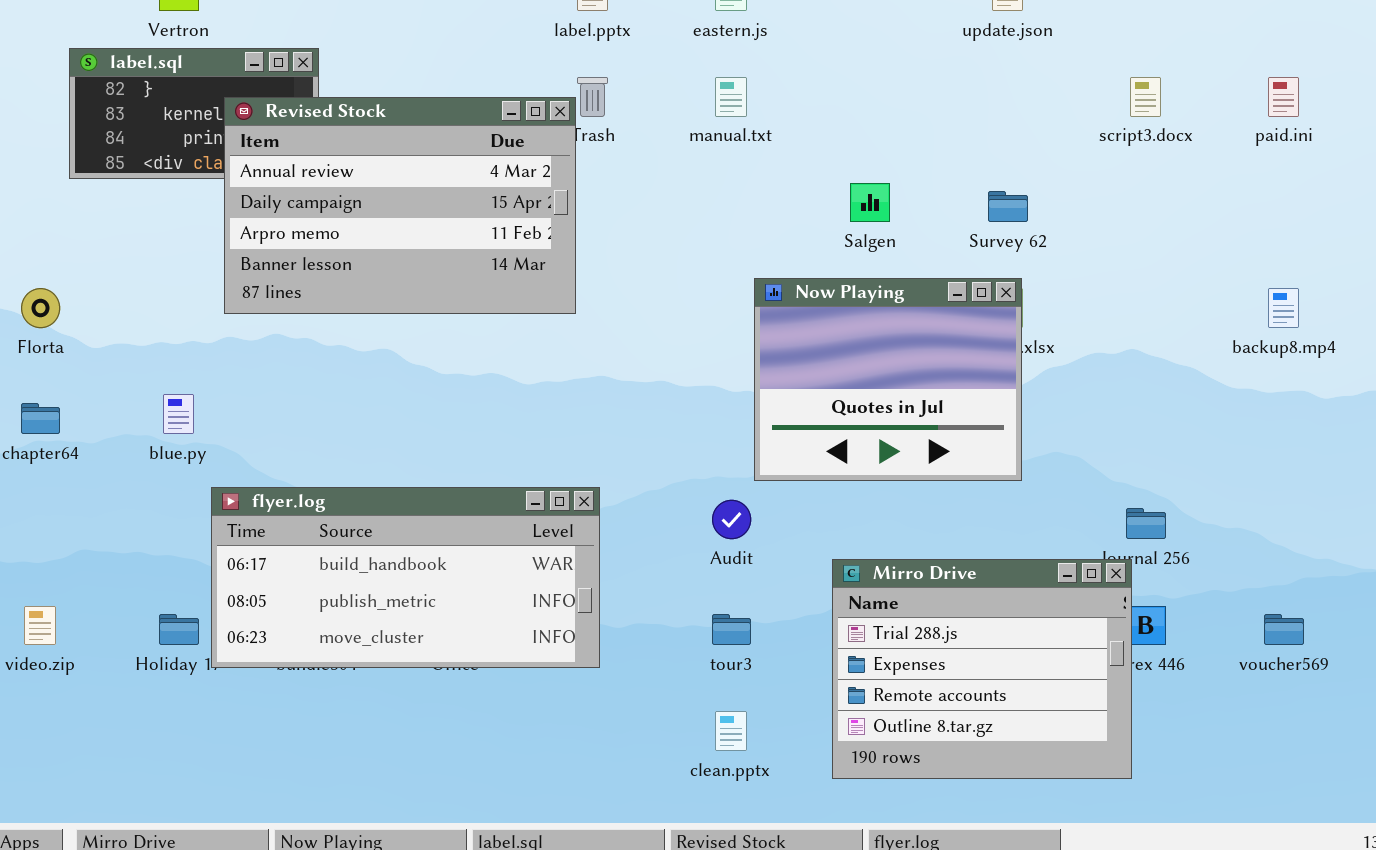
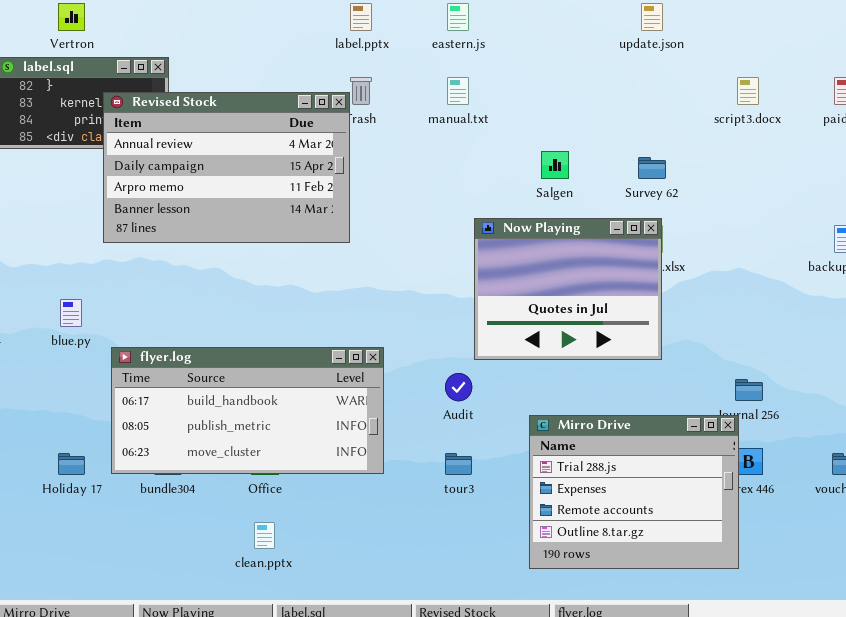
flyer.log: [211,487,600,668] -> [111,347,384,474], moved
clean.pptx: [715,711,747,751] -> [254,522,275,549], moved

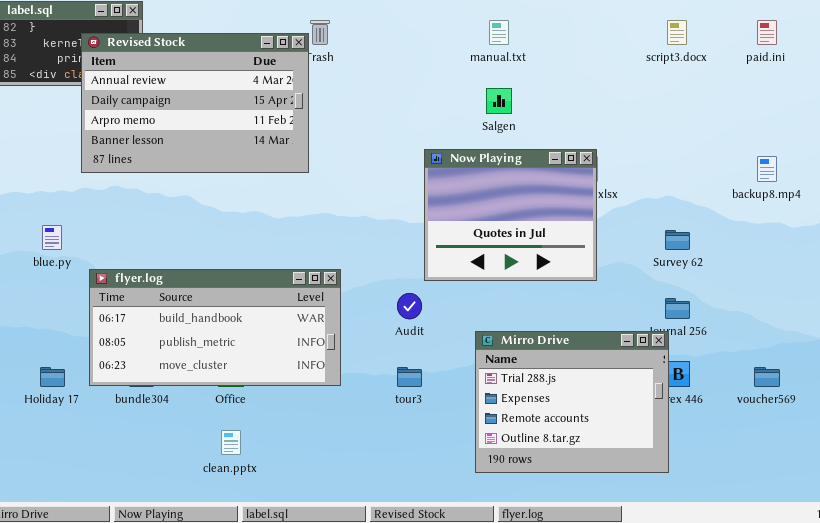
manual.txt: [447,77,469,105] -> [489,20,509,45], moved
Survey 62: [638,157,666,179] -> [665,230,690,250], moved

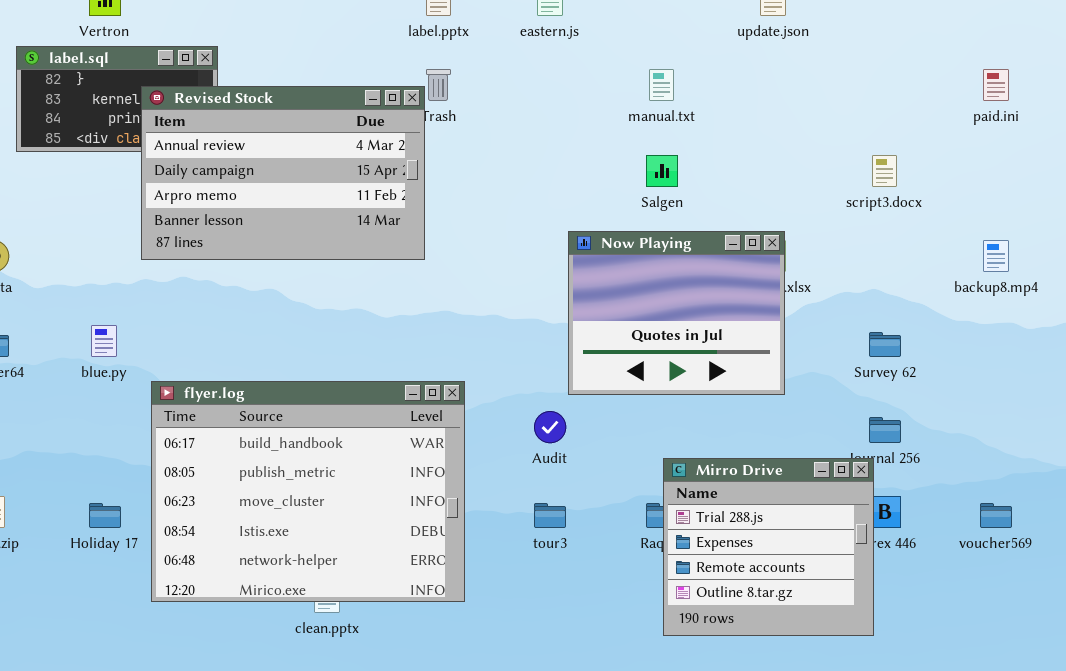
script3.docx: [667,20,687,45] -> [872,155,897,187], moved
flyer.log: [89,269,341,386] -> [151,381,465,602], resized
Mirro Drive: [475,331,669,473] -> [663,458,874,636], resized

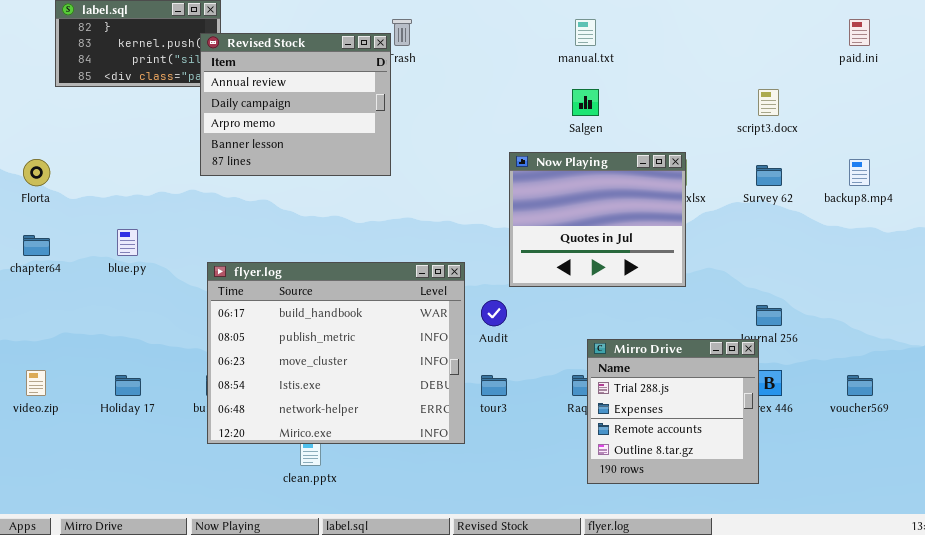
Revised Stock: [141,86,425,260] -> [200,33,391,176], resized
Survey 62: [869,332,901,357] -> [756,165,782,186], moved
flyer.log: [151,381,465,602] -> [207,262,465,444], moved

